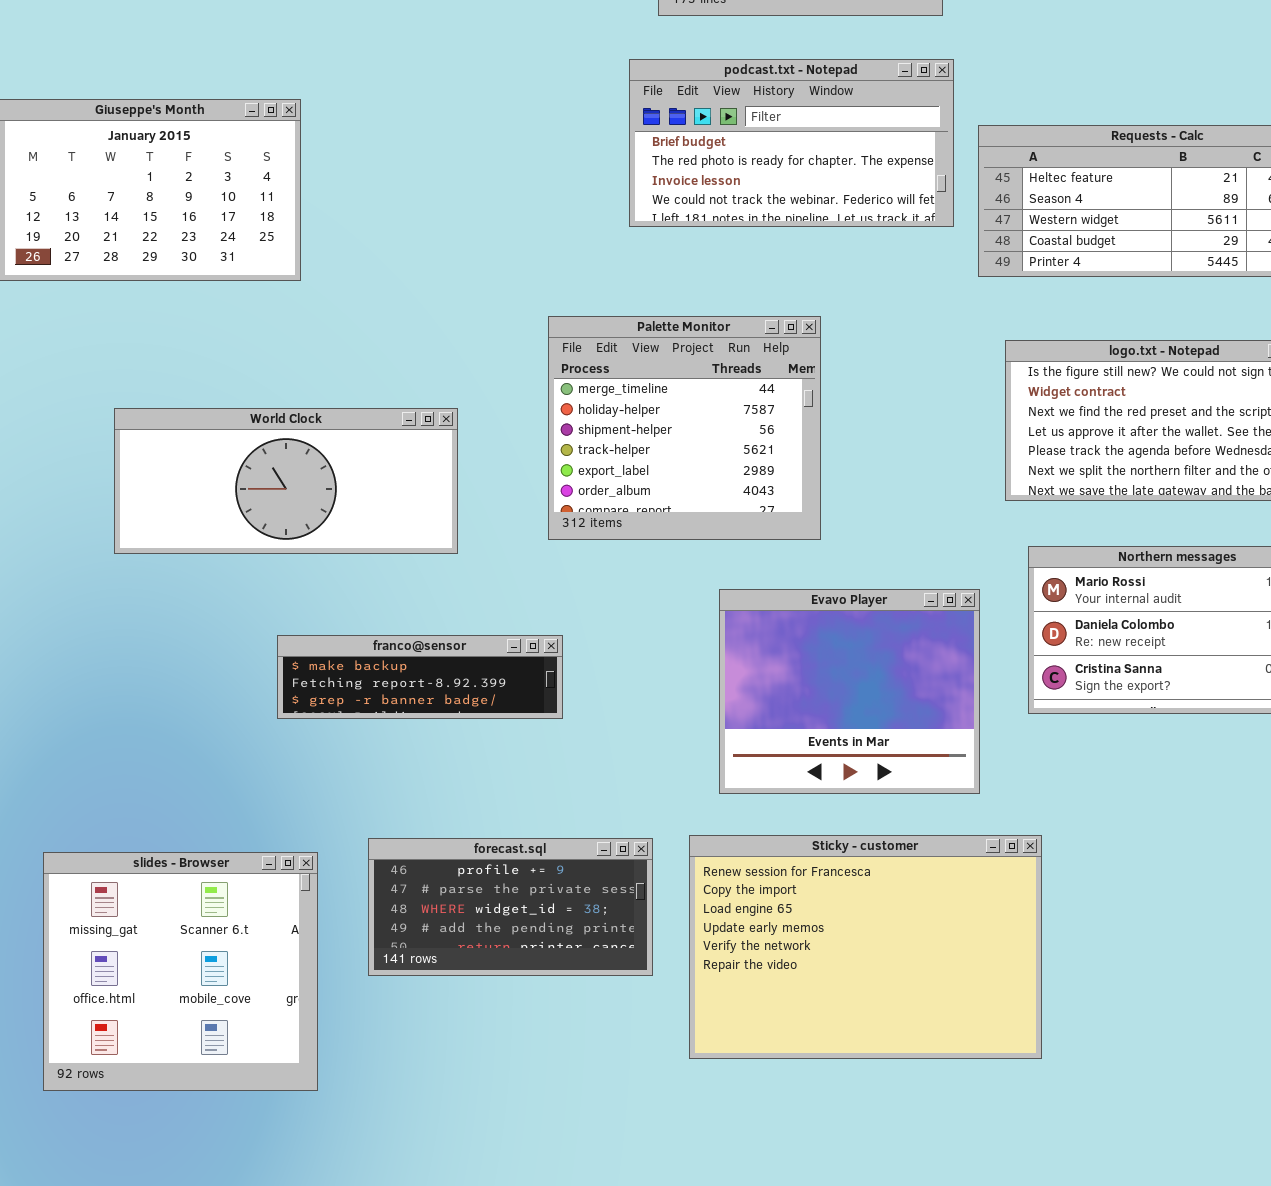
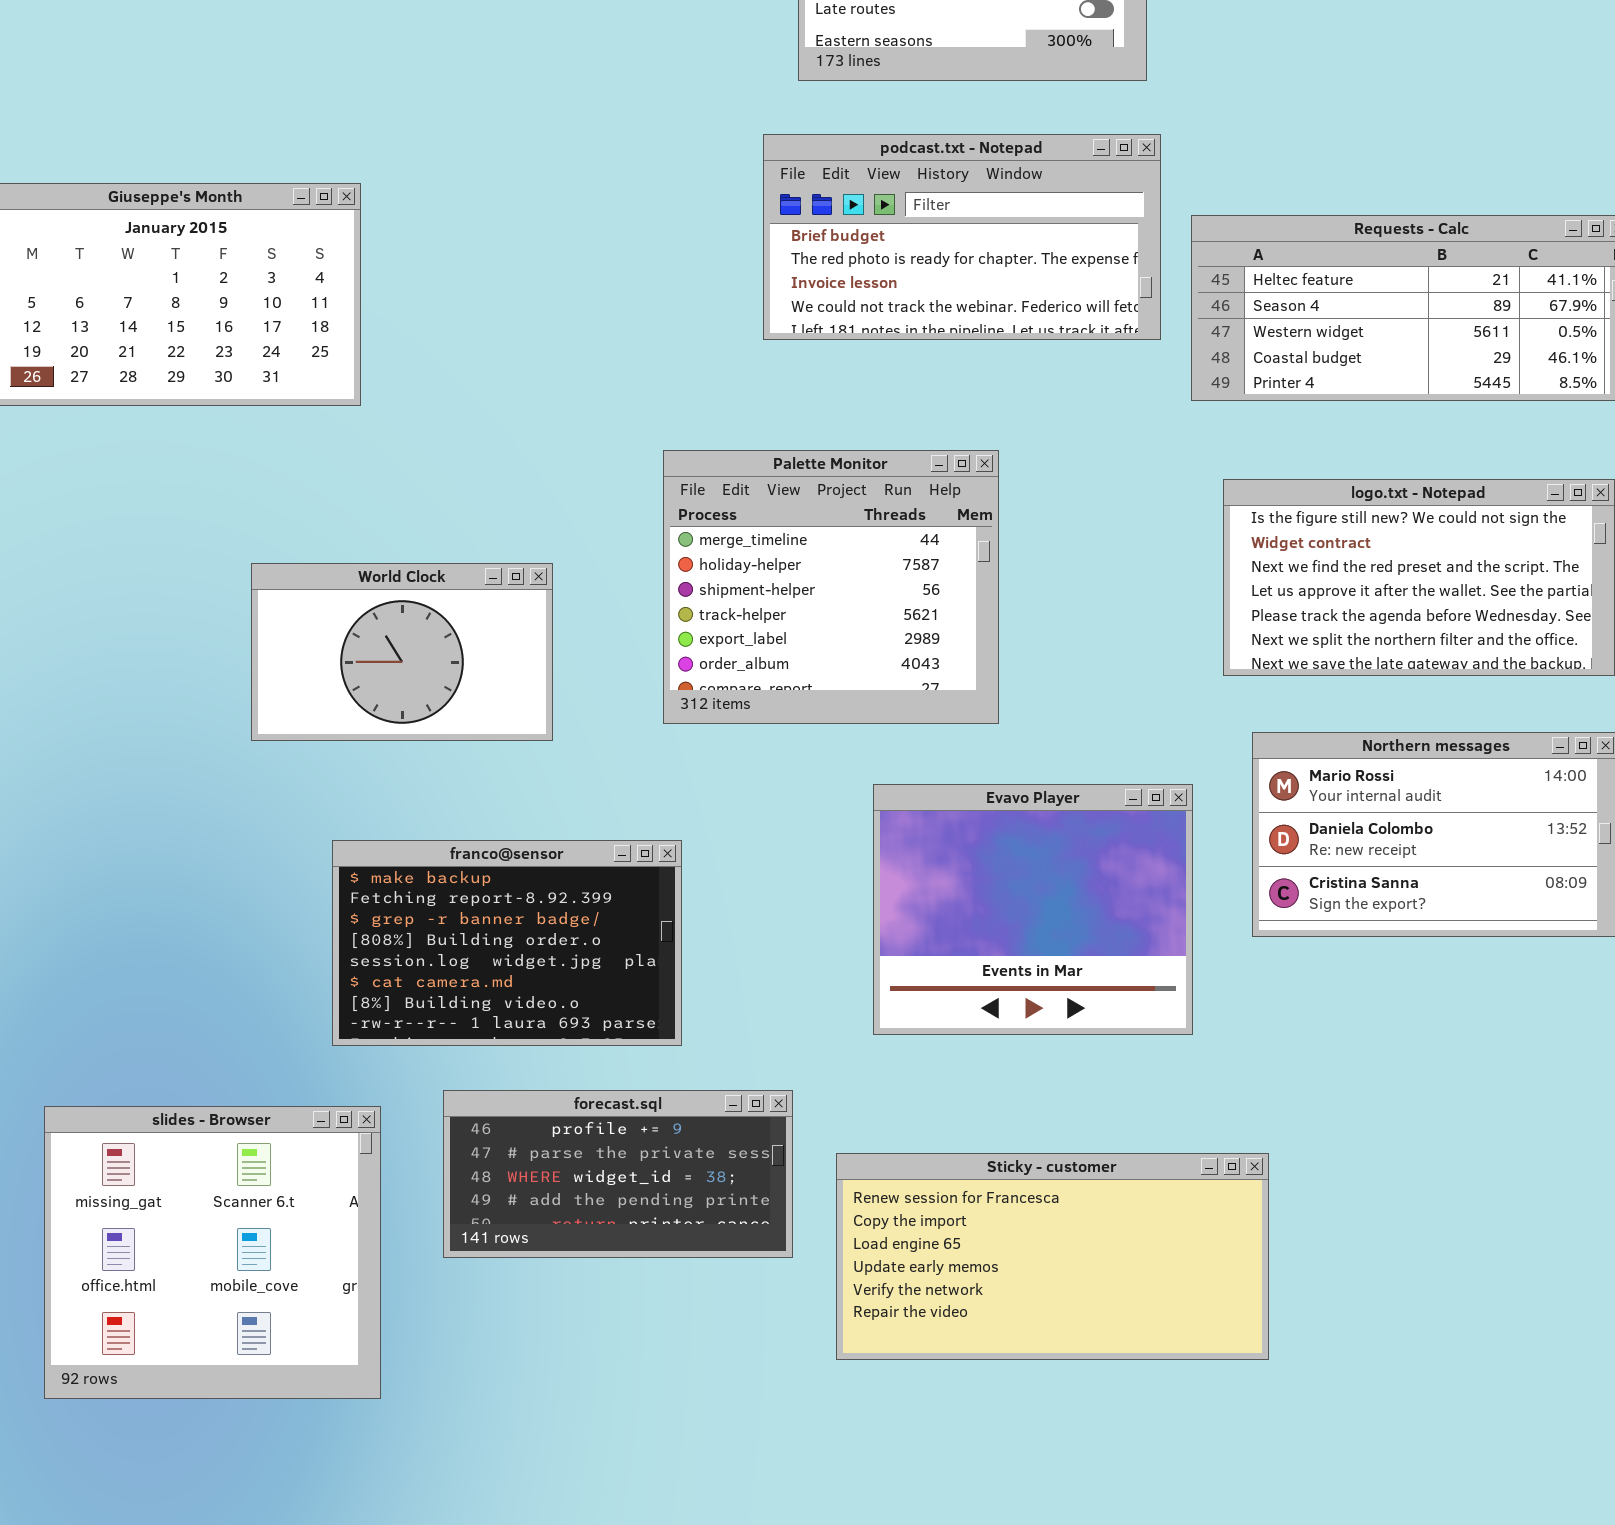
World Clock: [114,408,458,554] -> [251,563,553,741], resized
franco@sensor: [277,635,563,719] -> [332,840,682,1046], resized
Sticky - customer: [689,835,1042,1059] -> [836,1153,1269,1360], resized

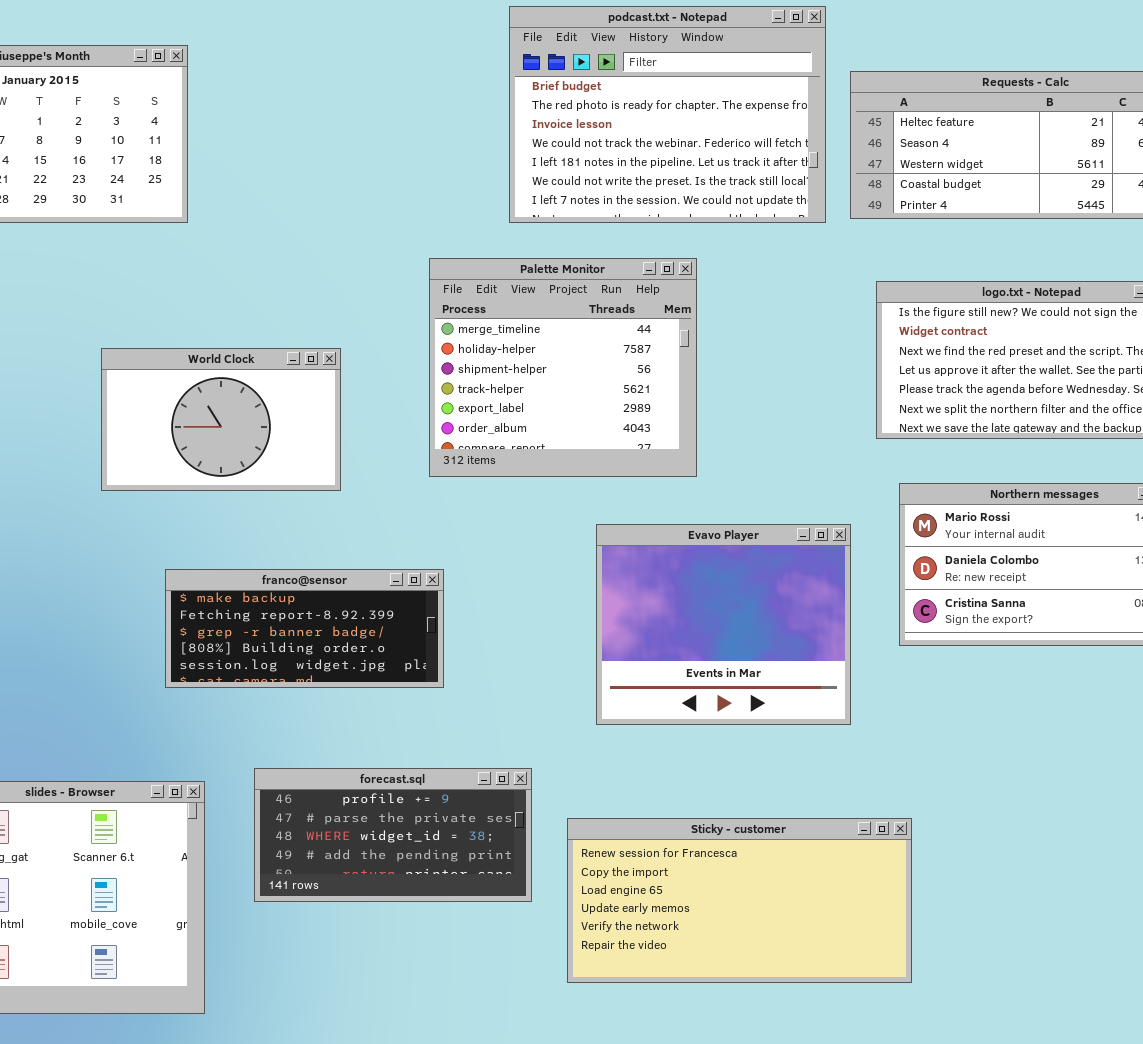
podcast.txt - Notepad: [763,134,1161,340] -> [509,6,826,223], resized
franco@sensor: [332,840,682,1046] -> [165,569,444,688], resized

